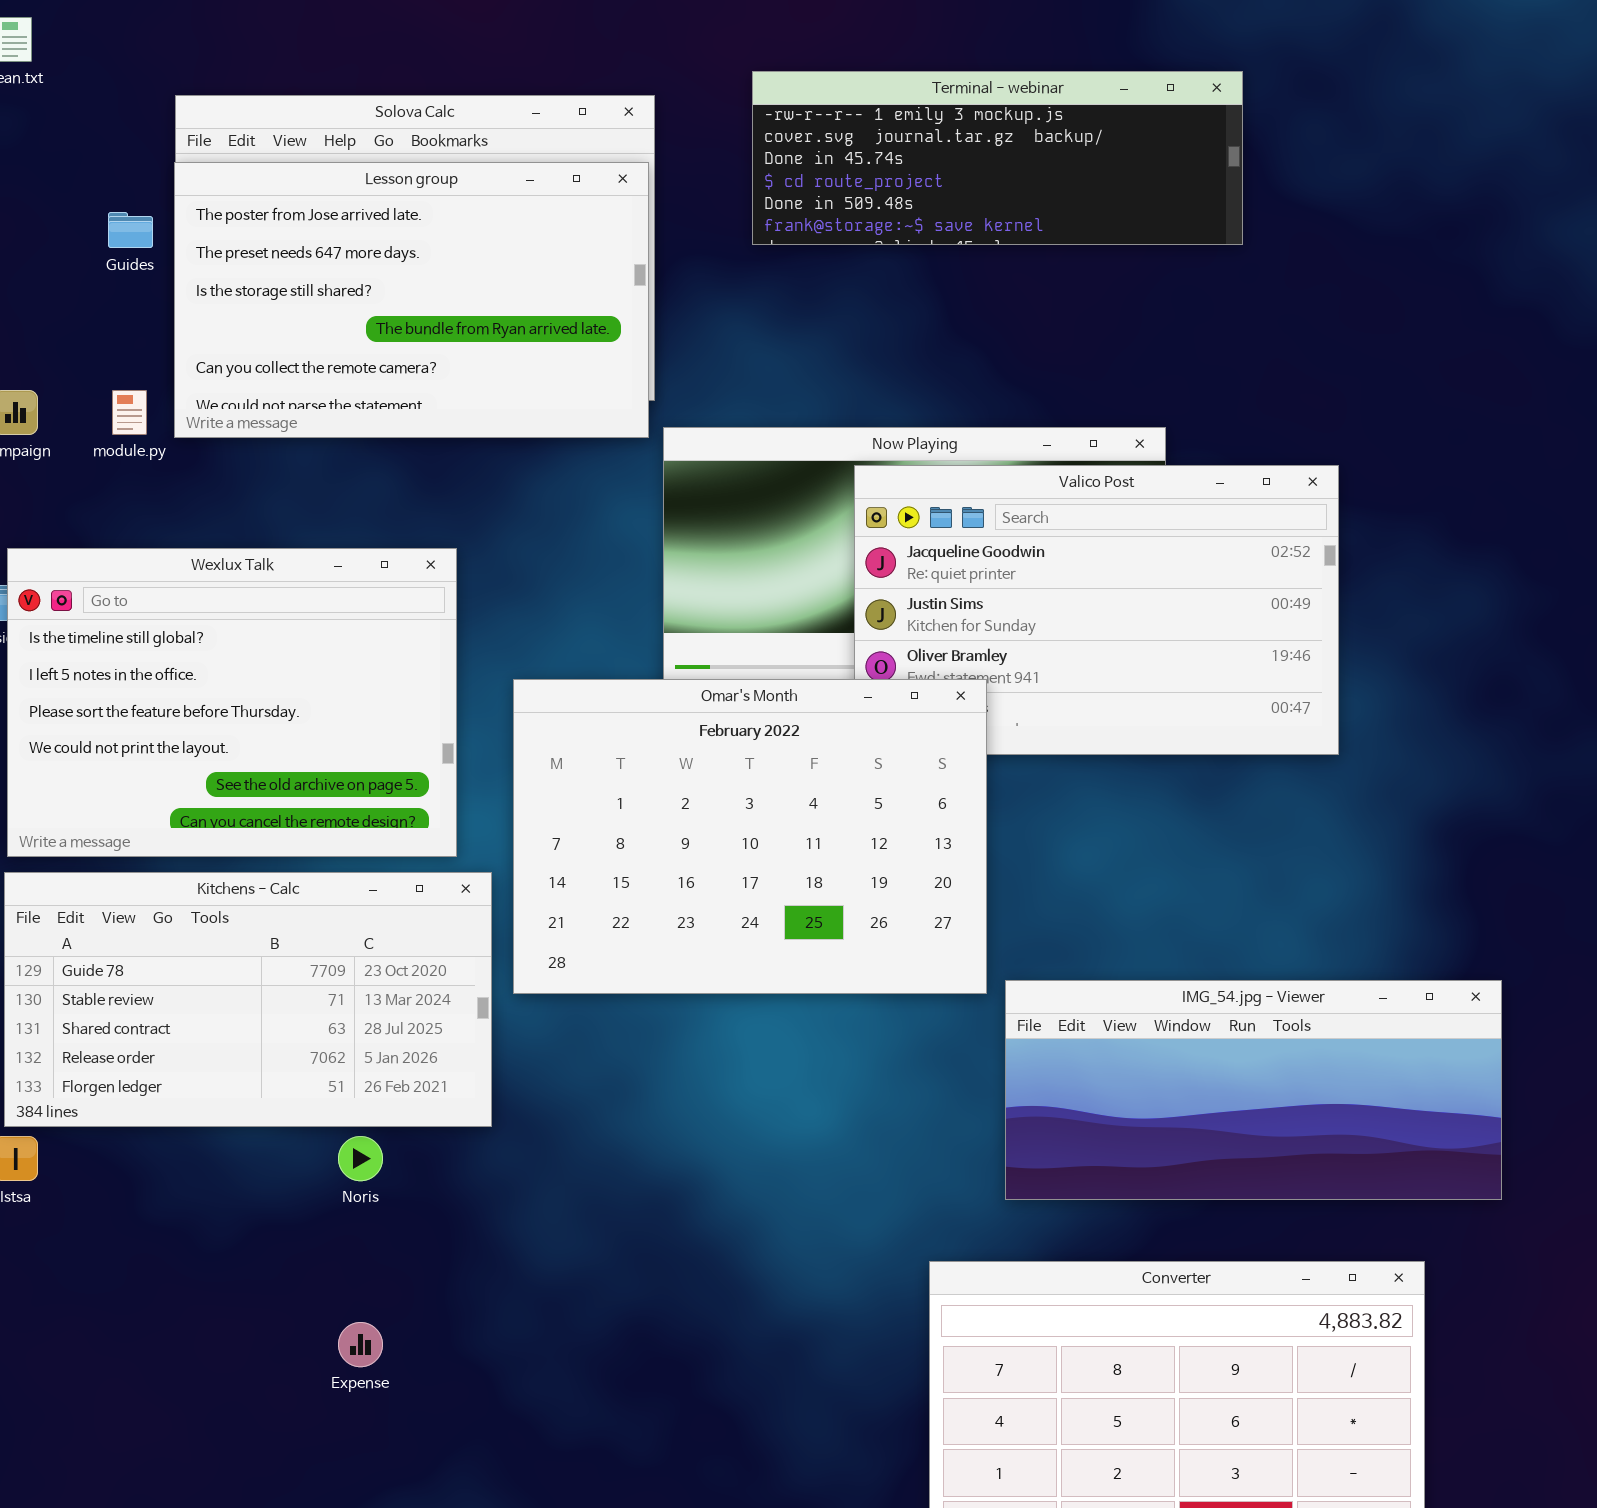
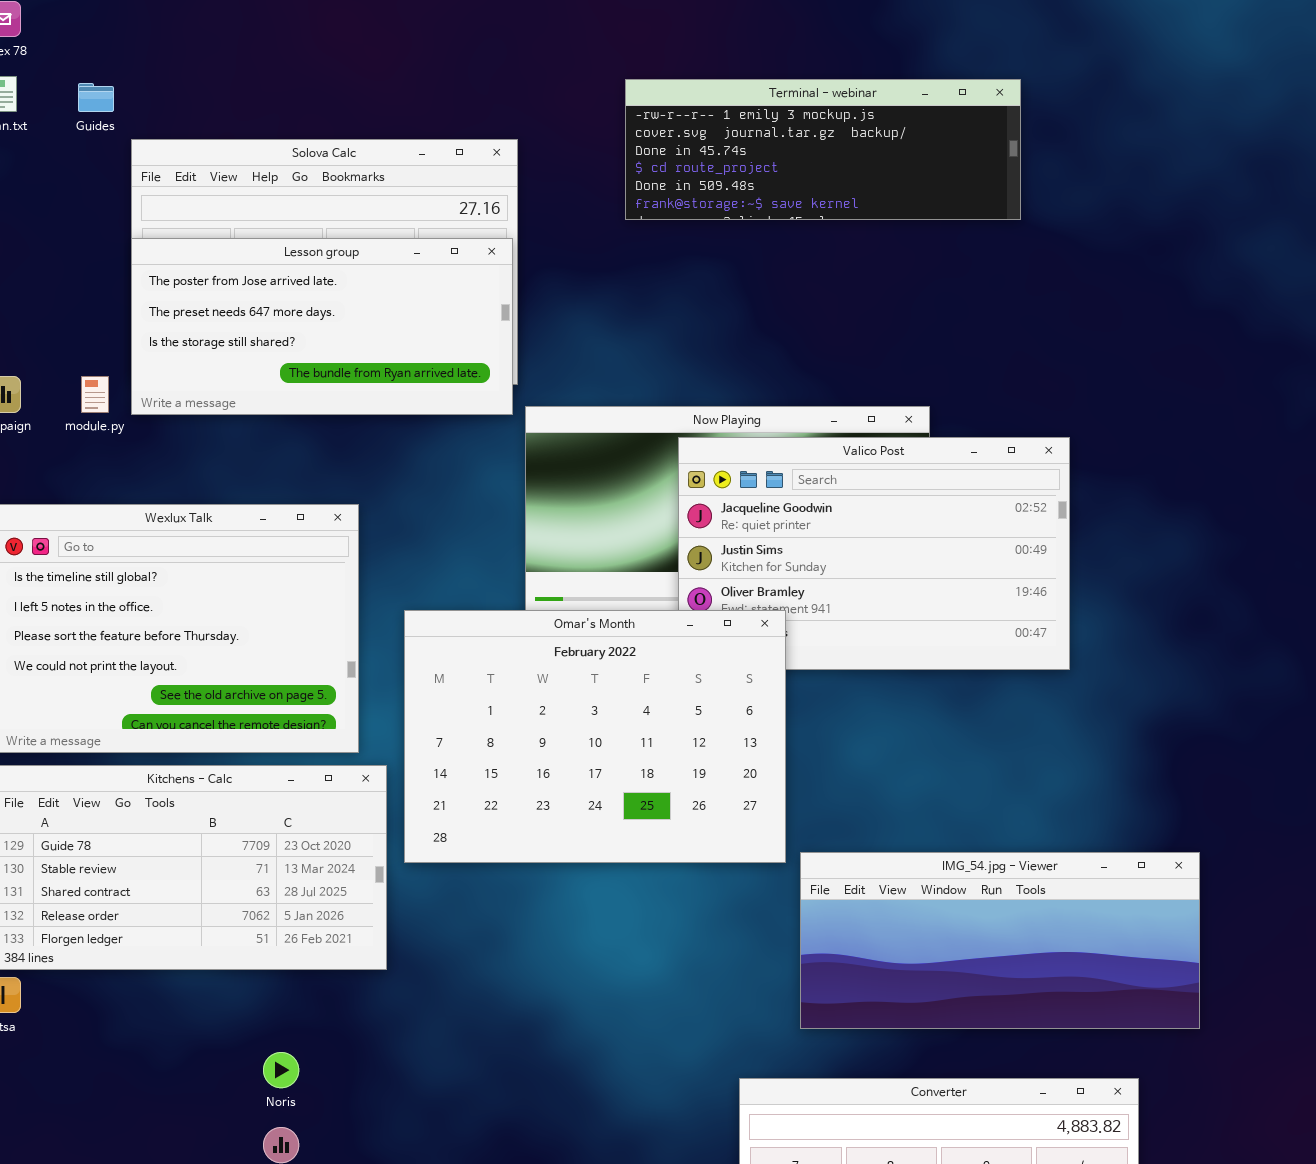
Terminal - webinar: [752,71,1243,245] -> [625,79,1021,220], moved
Lesson group: [174,162,649,438] -> [131,238,513,415], resized
Guides: [108,212,153,248] -> [78,83,114,112], moved
Noris: [338,1136,383,1181] -> [263,1052,299,1088], moved

